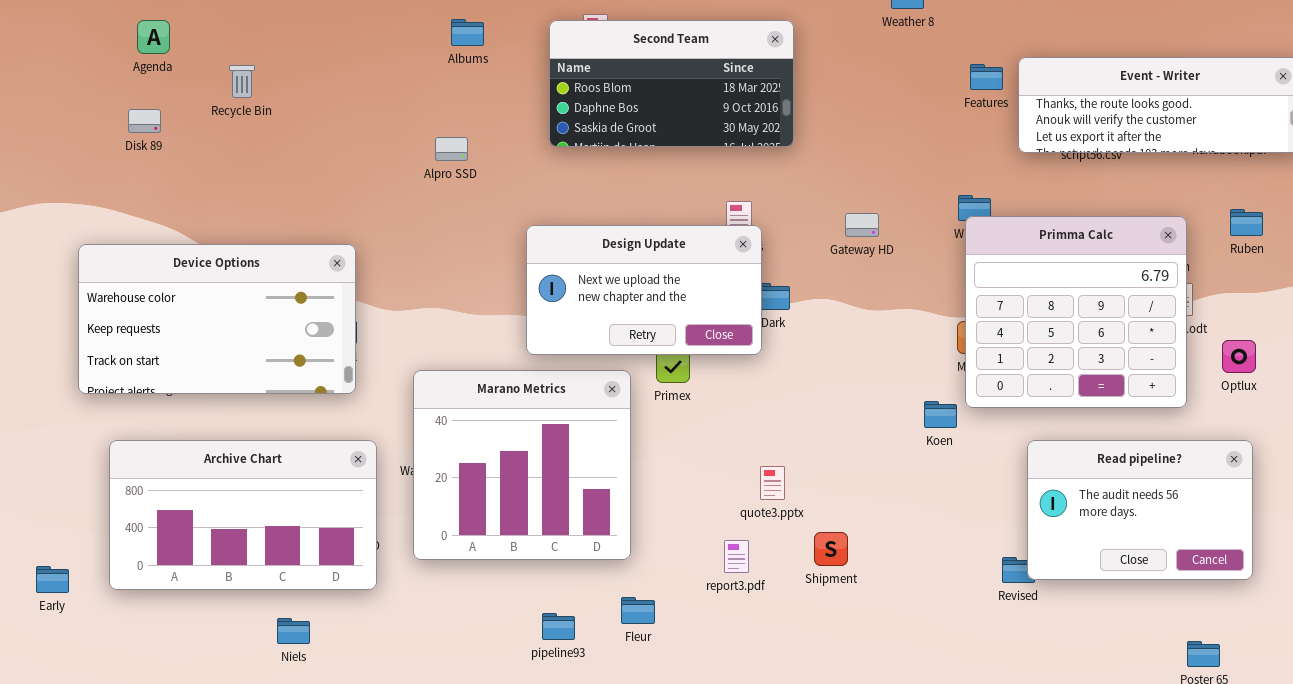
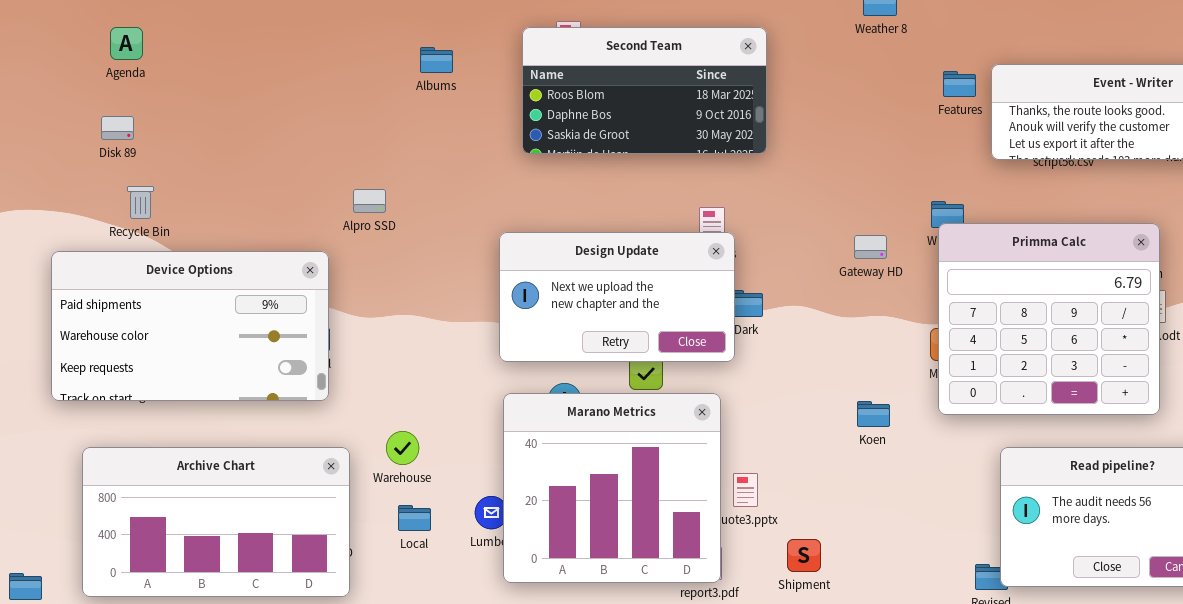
Albums: [451,19,484,46] -> [420,47,453,73], moved
Recycle Bin: [229,65,255,98] -> [127,186,154,219], moved
Alpro SSD: [435,137,468,161] -> [353,189,386,213], moved
Gateway HD: [845,213,879,237] -> [854,235,887,259], moved
Device Options: [78,244,356,394] -> [51,251,329,401], scrolled up 1 row
Marano Metrics: [413,370,631,560] -> [503,393,721,583], moved
Koen: [924,401,957,428] -> [857,401,890,427], moved

